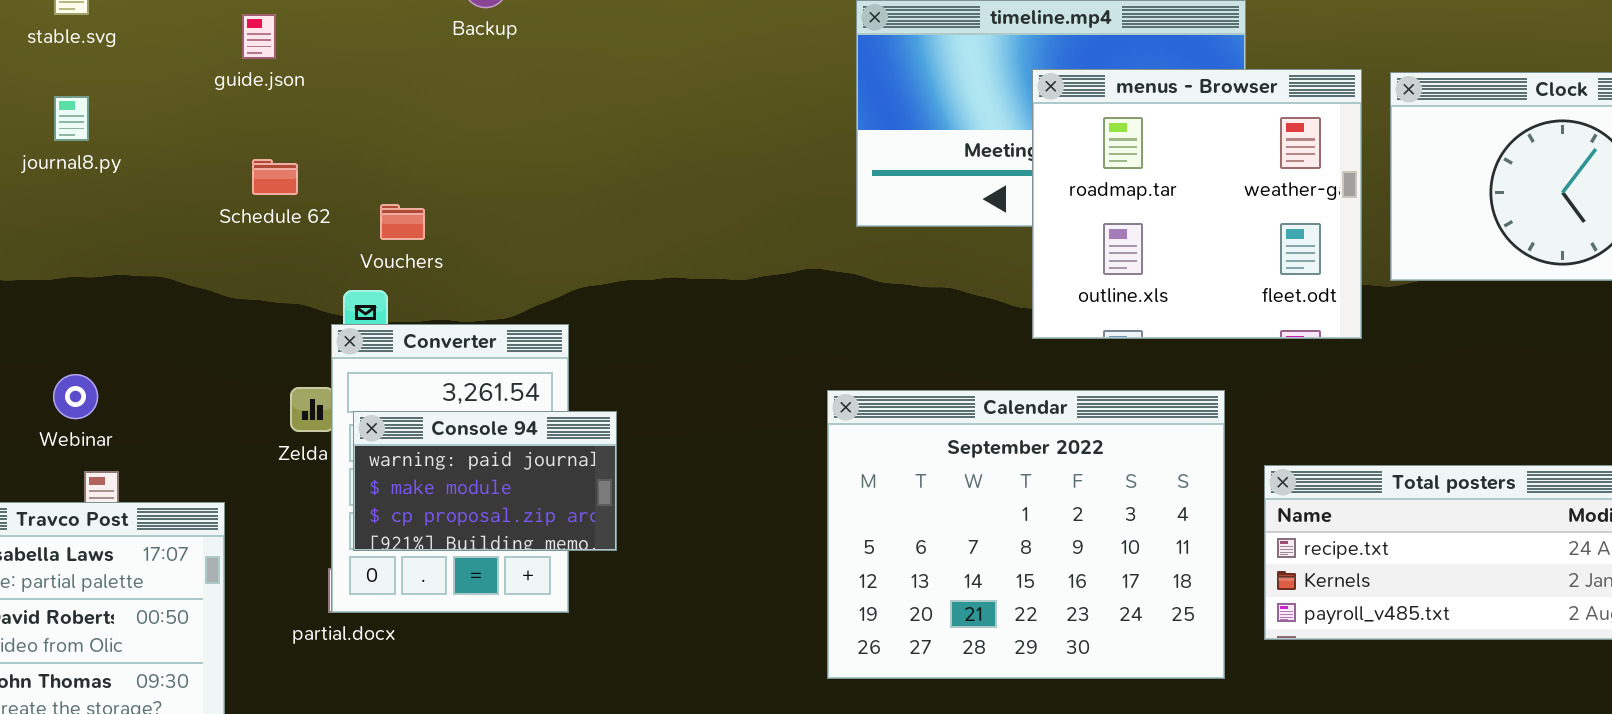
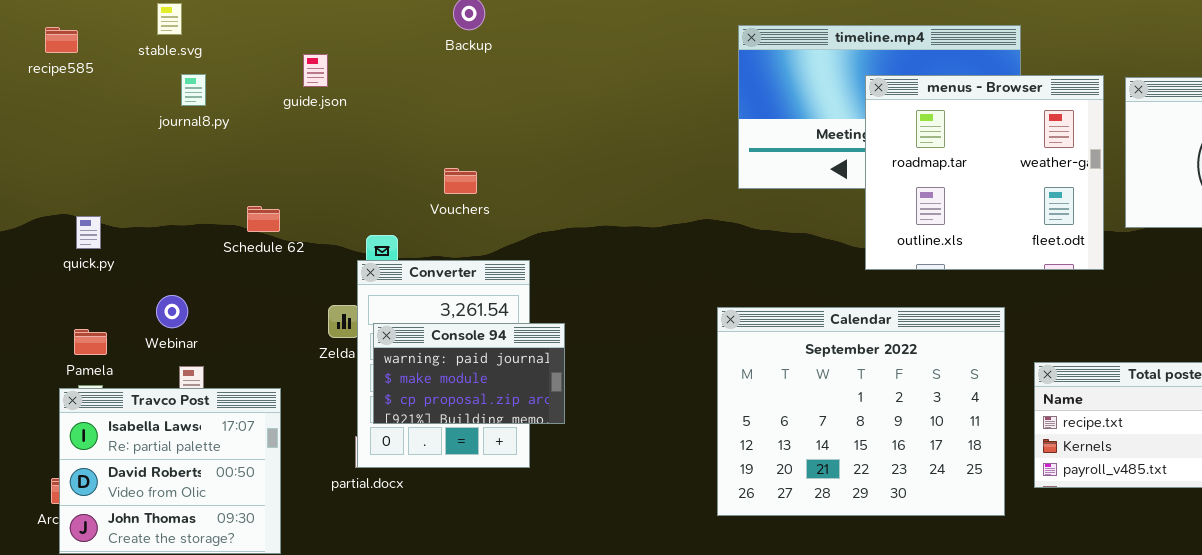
guide.json: [242,14,276,59] -> [303,54,328,87], moved
journal8.py: [54,96,89,141] -> [181,74,206,106], moved
Schedule 62: [252,159,298,195] -> [247,206,280,232], moved
Vouchers: [380,204,425,240] -> [444,168,477,194], moved

